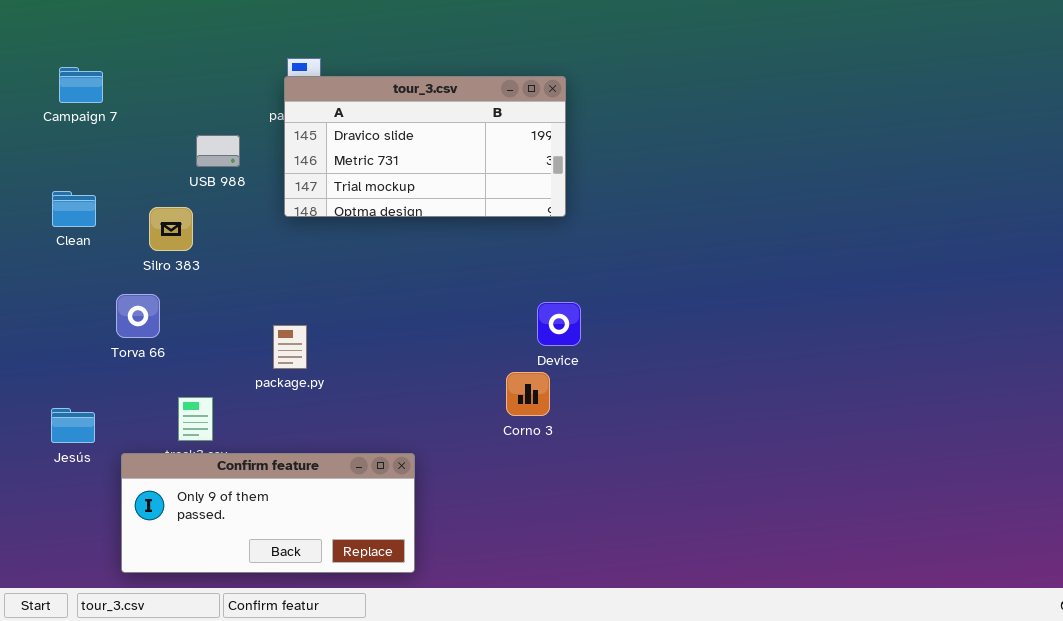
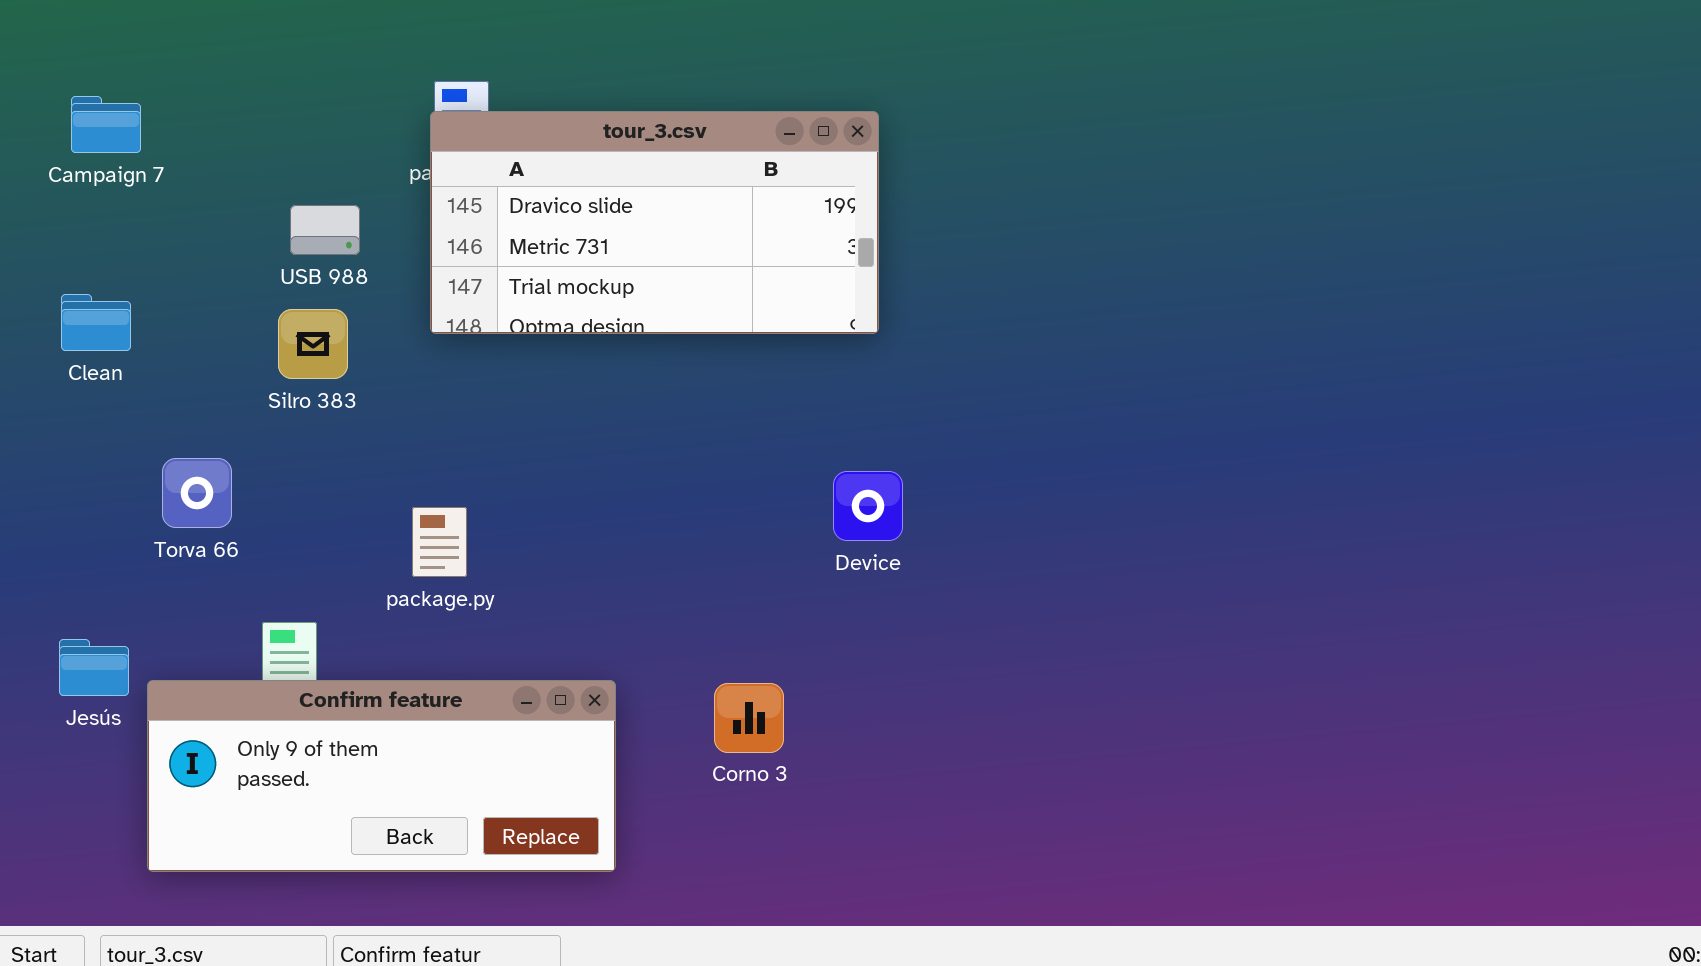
Silro 383: [149,207,193,251] -> [278,309,348,379], moved
Corno 3: [506,372,550,416] -> [714,683,784,753], moved
Confirm feature: [121,453,415,573] -> [147,680,616,872], moved

